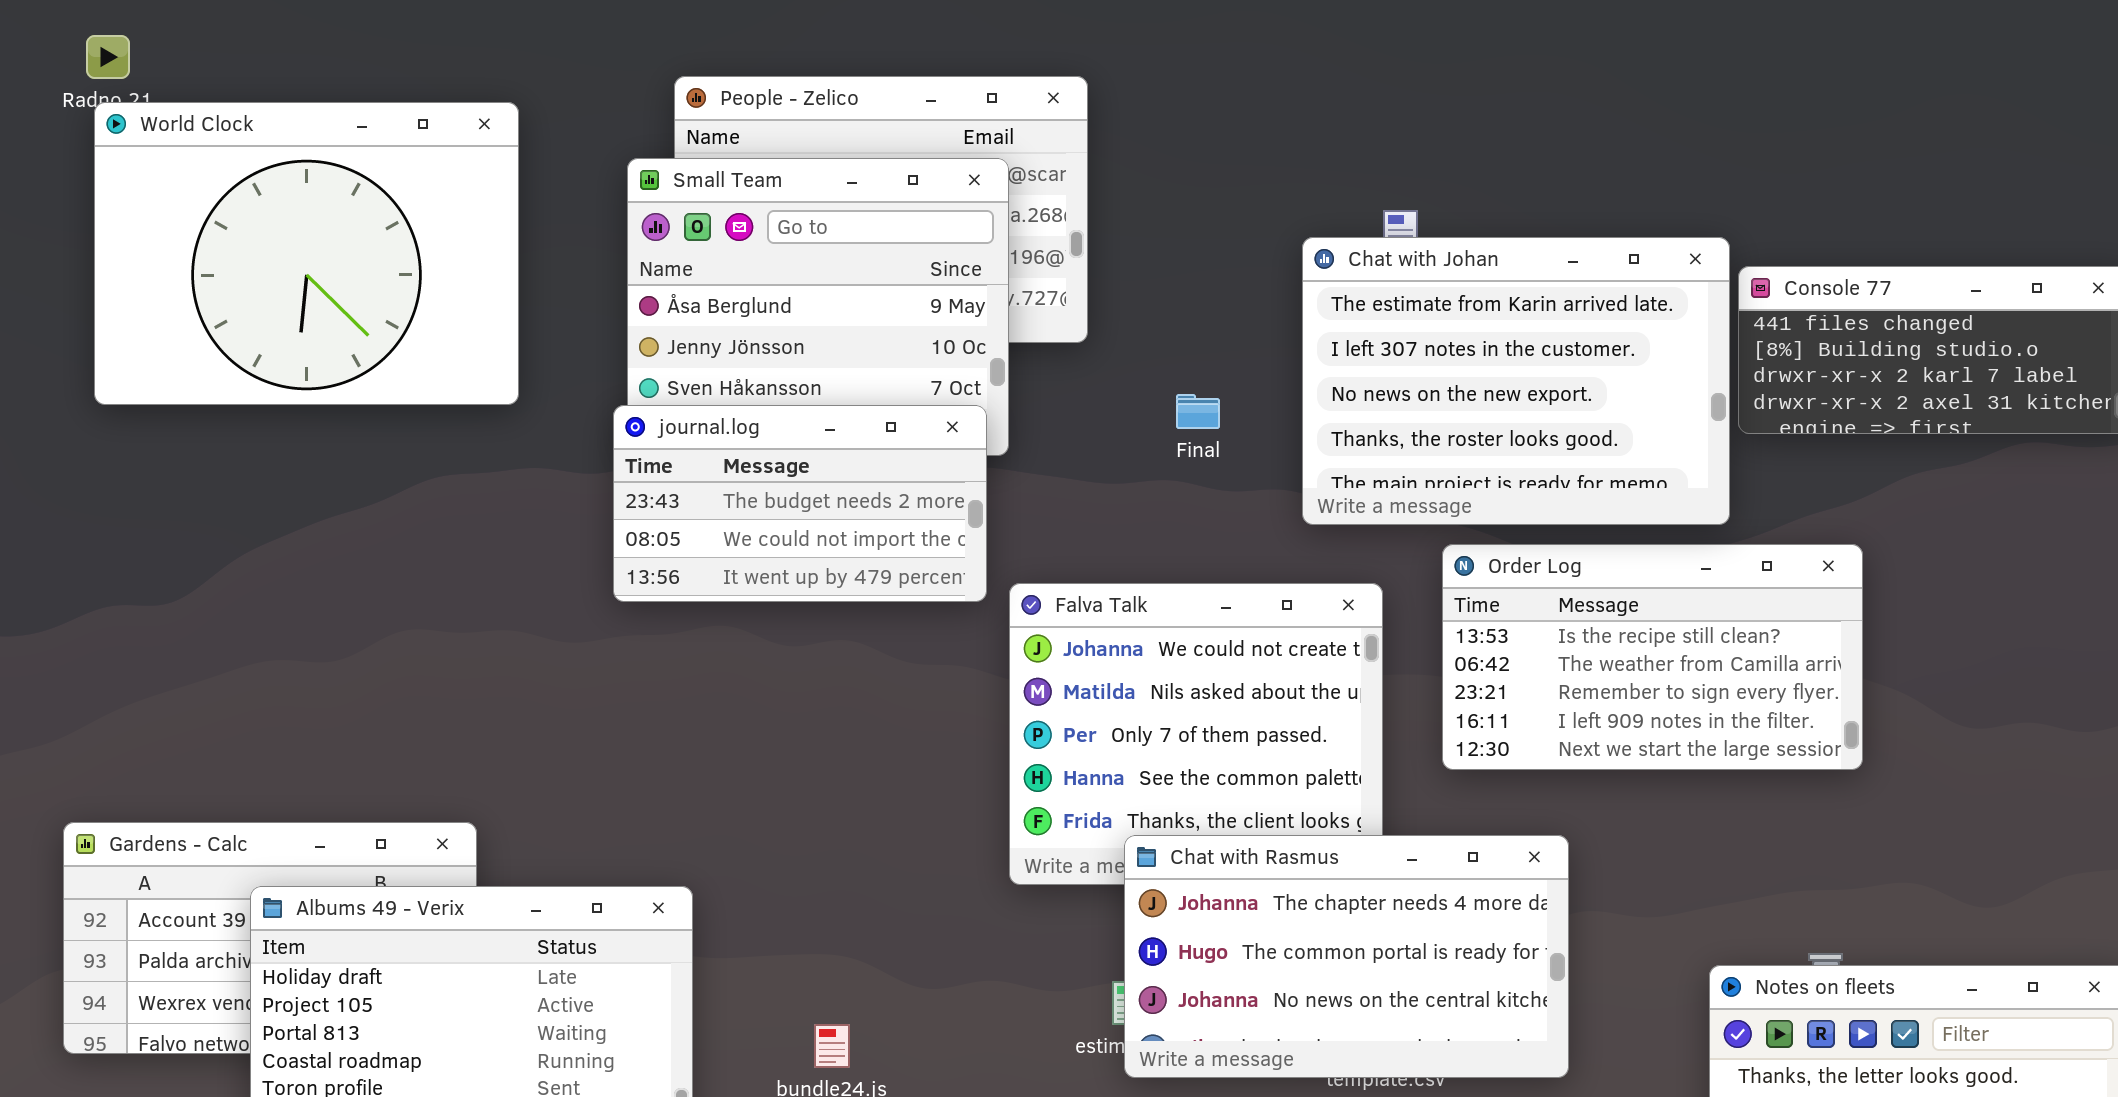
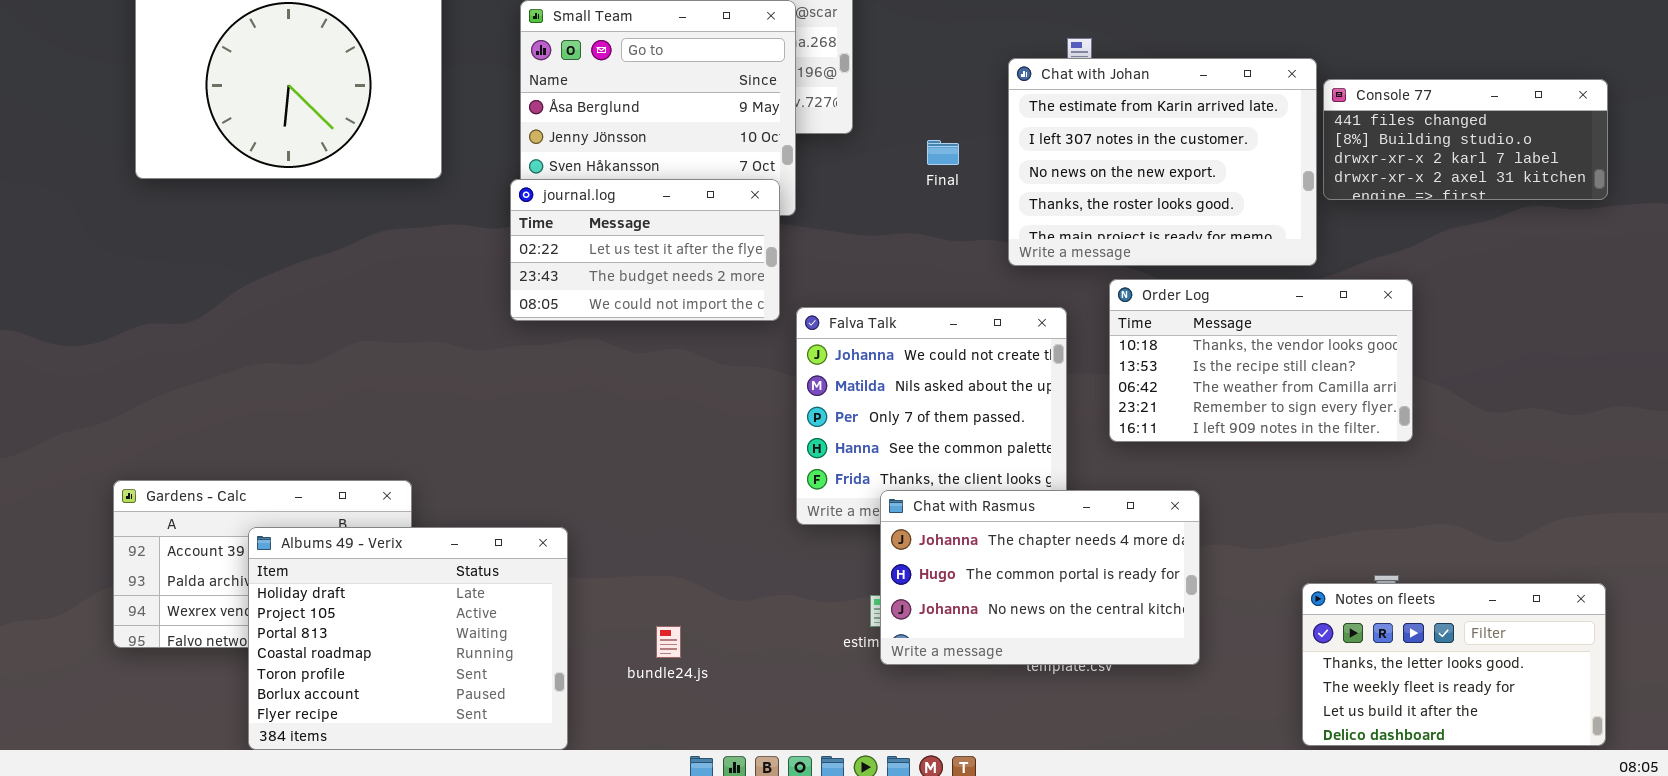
Final: [1176,394,1220,429] -> [927,140,959,165], moved
journal.log: [613,405,987,602] -> [510,179,780,321], scrolled up 1 row
Order Log: [1442,544,1863,770] -> [1109,279,1413,442], scrolled up 1 row

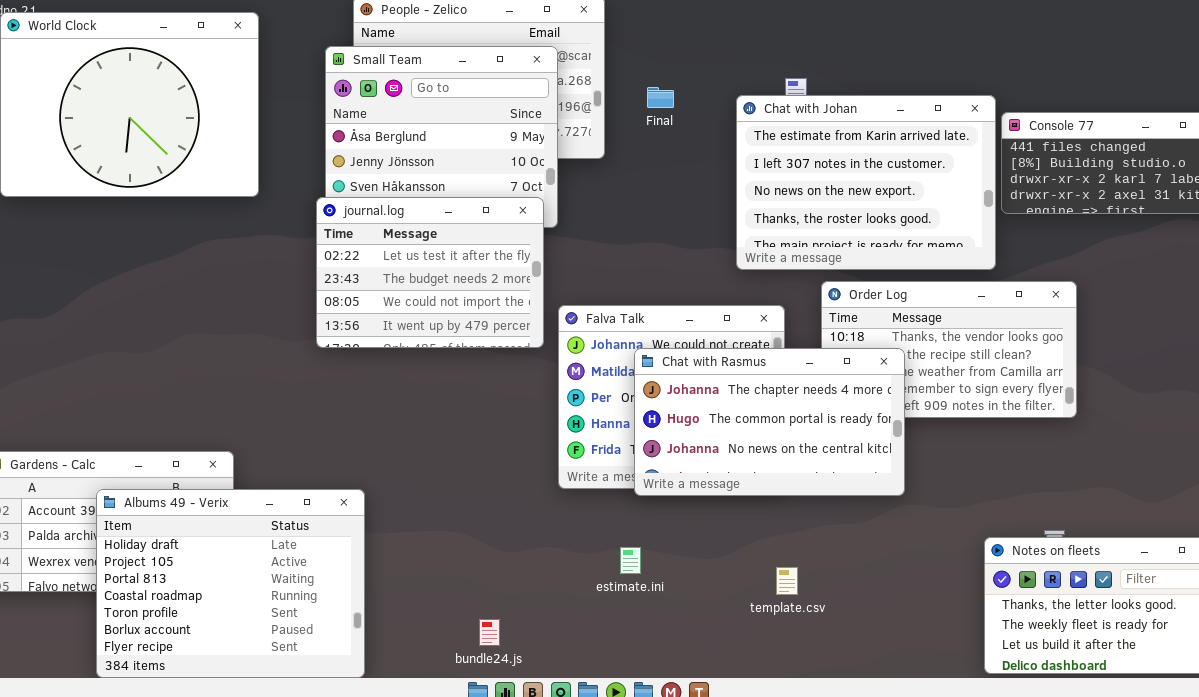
Final: [927,140,959,165] -> [647,87,674,108], moved
journal.log: [510,179,780,321] -> [316,197,544,348], resized
Chat with Rasmus: [880,490,1200,665] -> [634,348,905,496], moved
bundle24.js: [656,626,681,658] -> [479,619,500,646], moved

